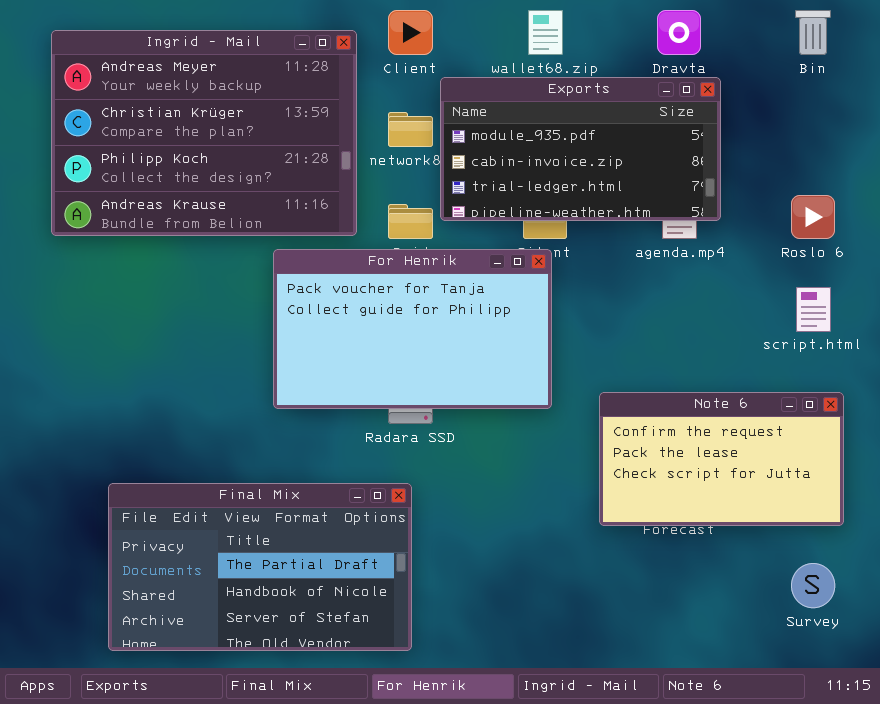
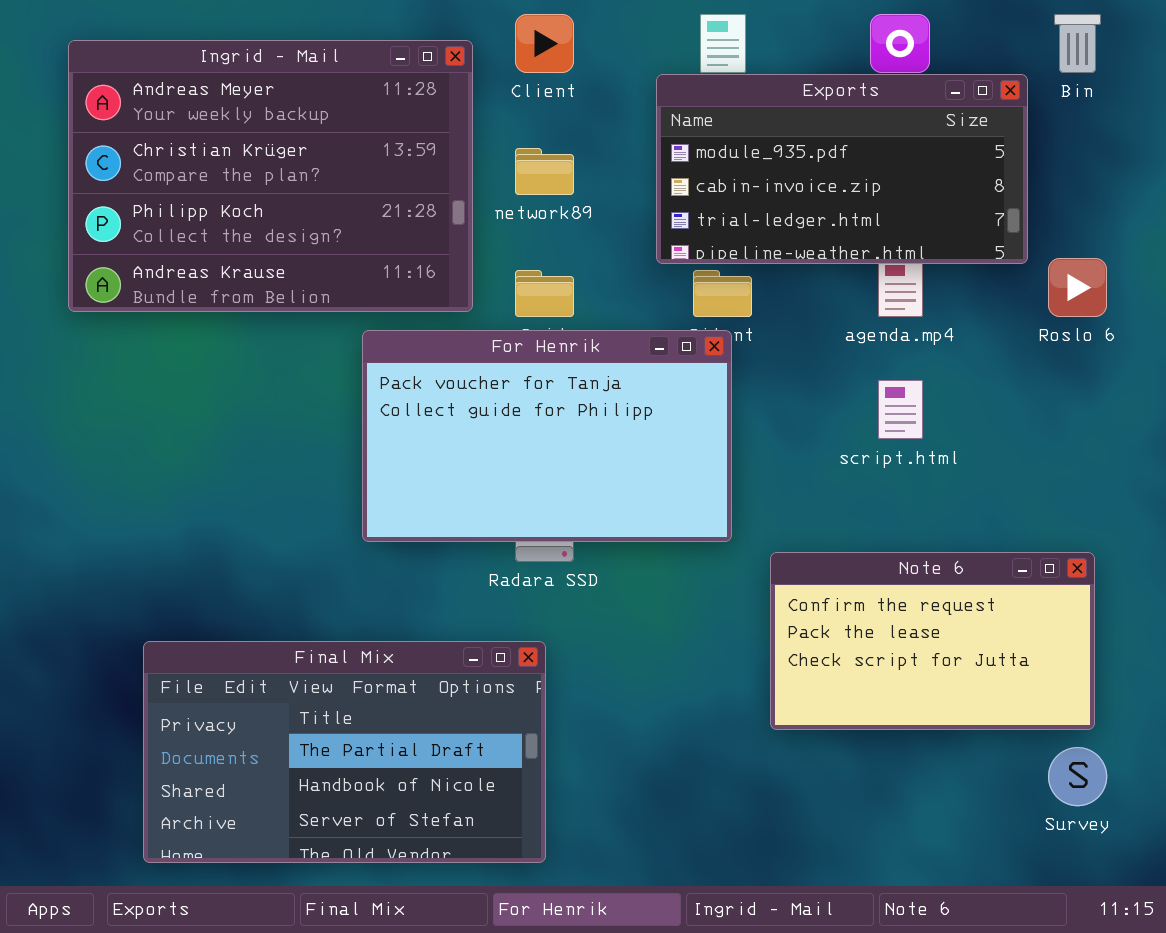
Exports: [440,77,721,221] -> [656,74,1028,264], moved
script.html: [796,287,831,332] -> [878,380,923,439], moved
Note 6: [599,392,844,526] -> [770,552,1095,730], moved

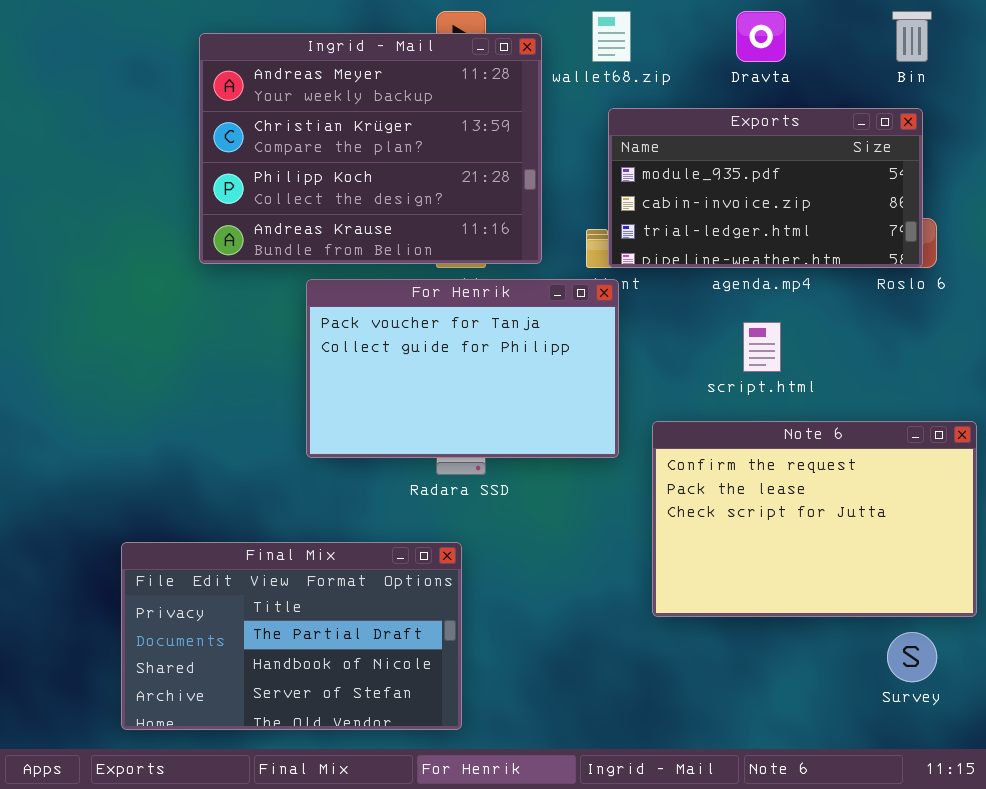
Ingrid - Mail: [68,40,473,312] -> [199,33,542,264], moved
Exports: [656,74,1028,264] -> [608,108,923,268], moved
Note 6: [770,552,1095,730] -> [652,421,977,617], resized

